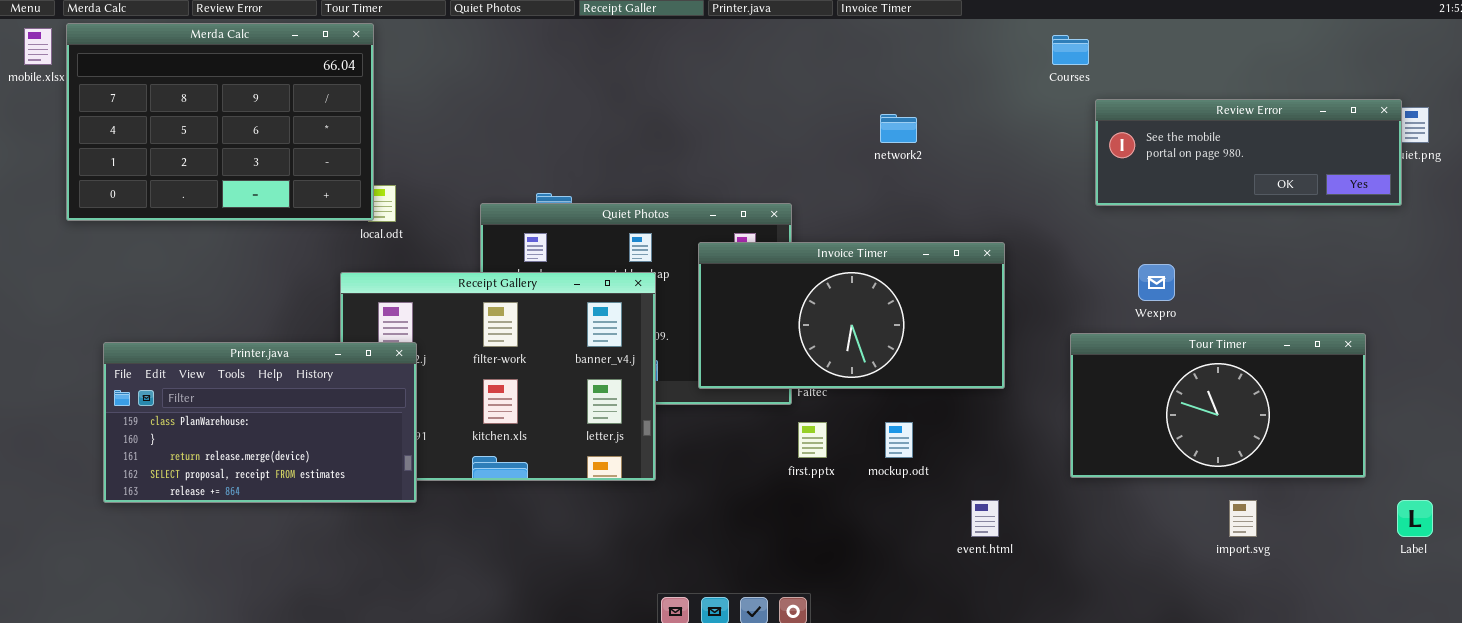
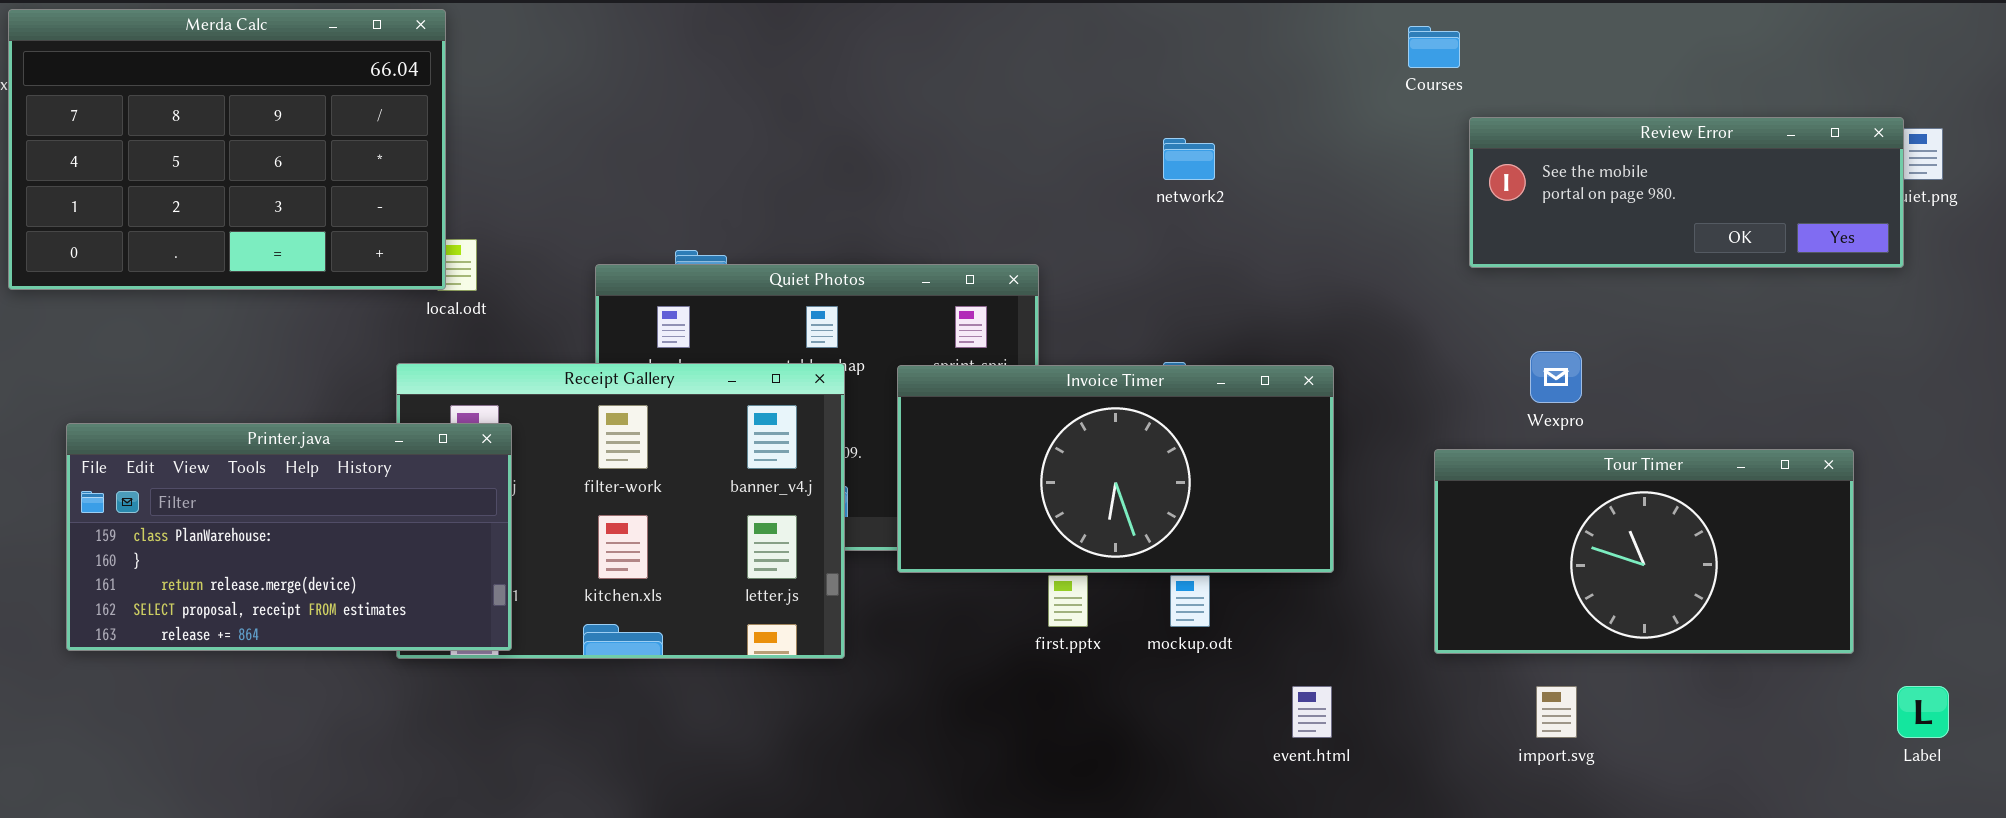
Invoice Timer: [698,242,1005,389] -> [897,365,1334,573], moved
Printer.java: [103,342,417,503] -> [66,423,512,651], moved
import.svg: [1229,500,1257,537] -> [1536,686,1577,738], moved

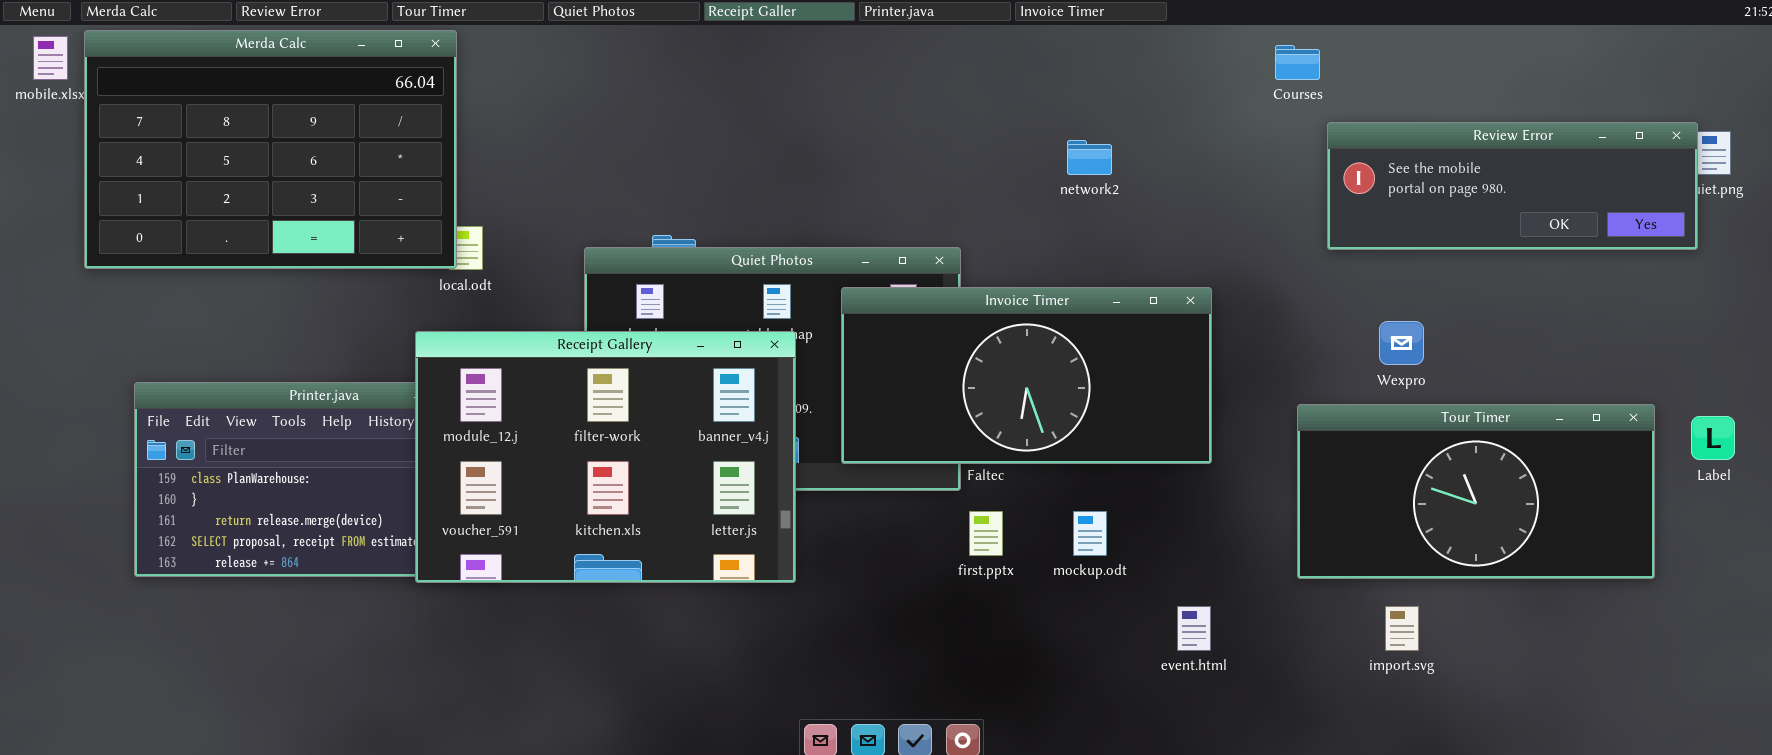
Receipt Gallery: [396,363,845,659] -> [415,331,796,583], raised
Invoice Timer: [897,365,1334,573] -> [841,287,1212,464], moved
Label: [1897,686,1949,738] -> [1691,416,1735,460], moved

